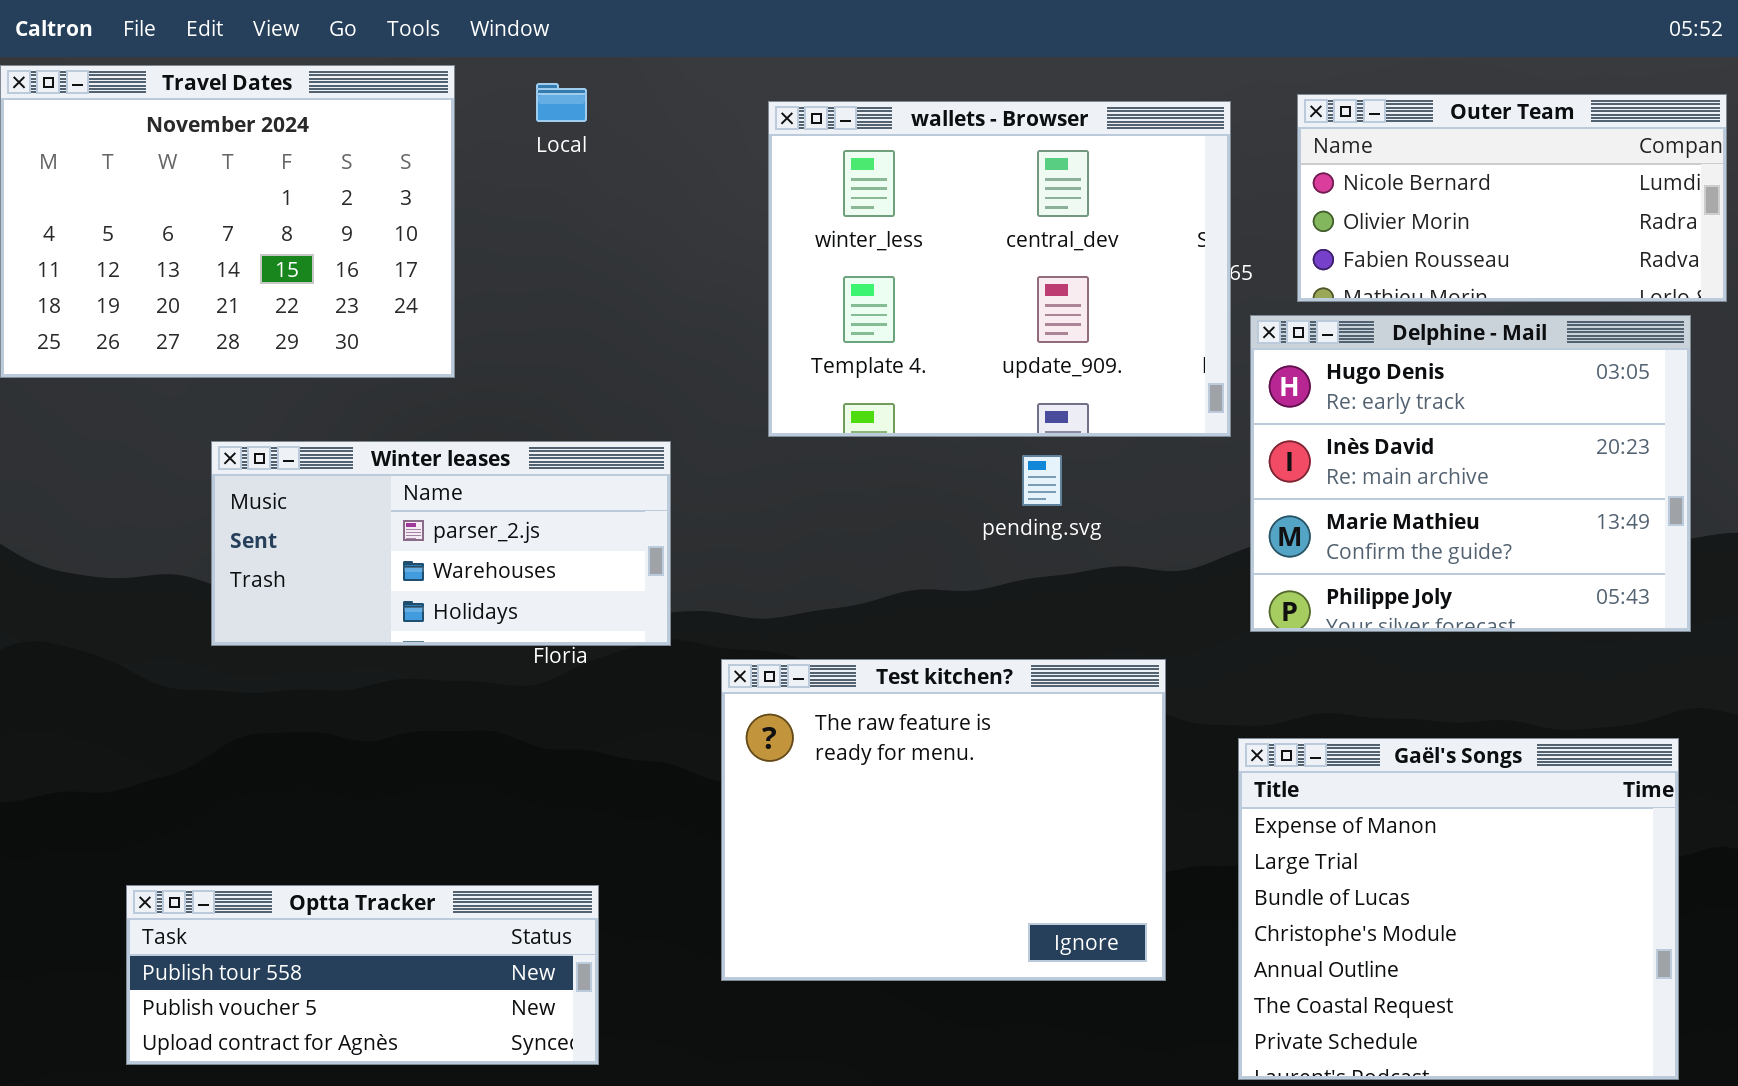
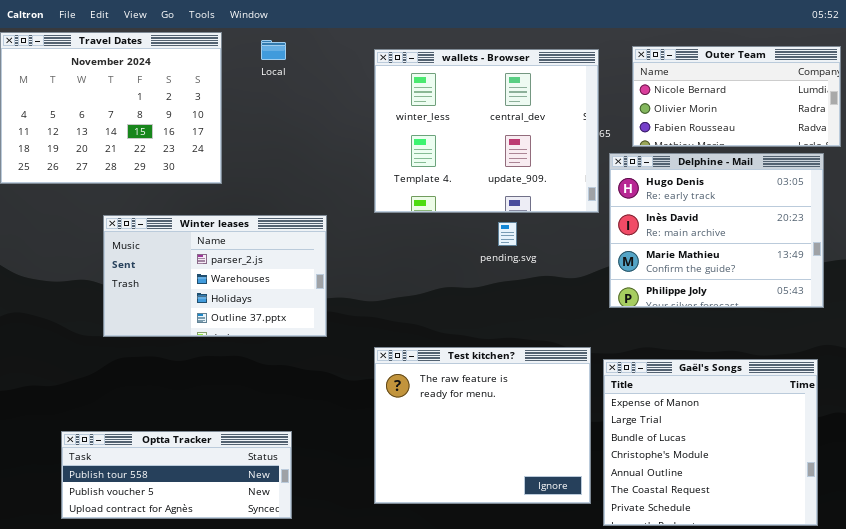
Winter leases: [211,441,671,646] -> [103,215,327,337], resized
Test kitchen?: [721,659,1166,981] -> [374,347,591,504], moved

